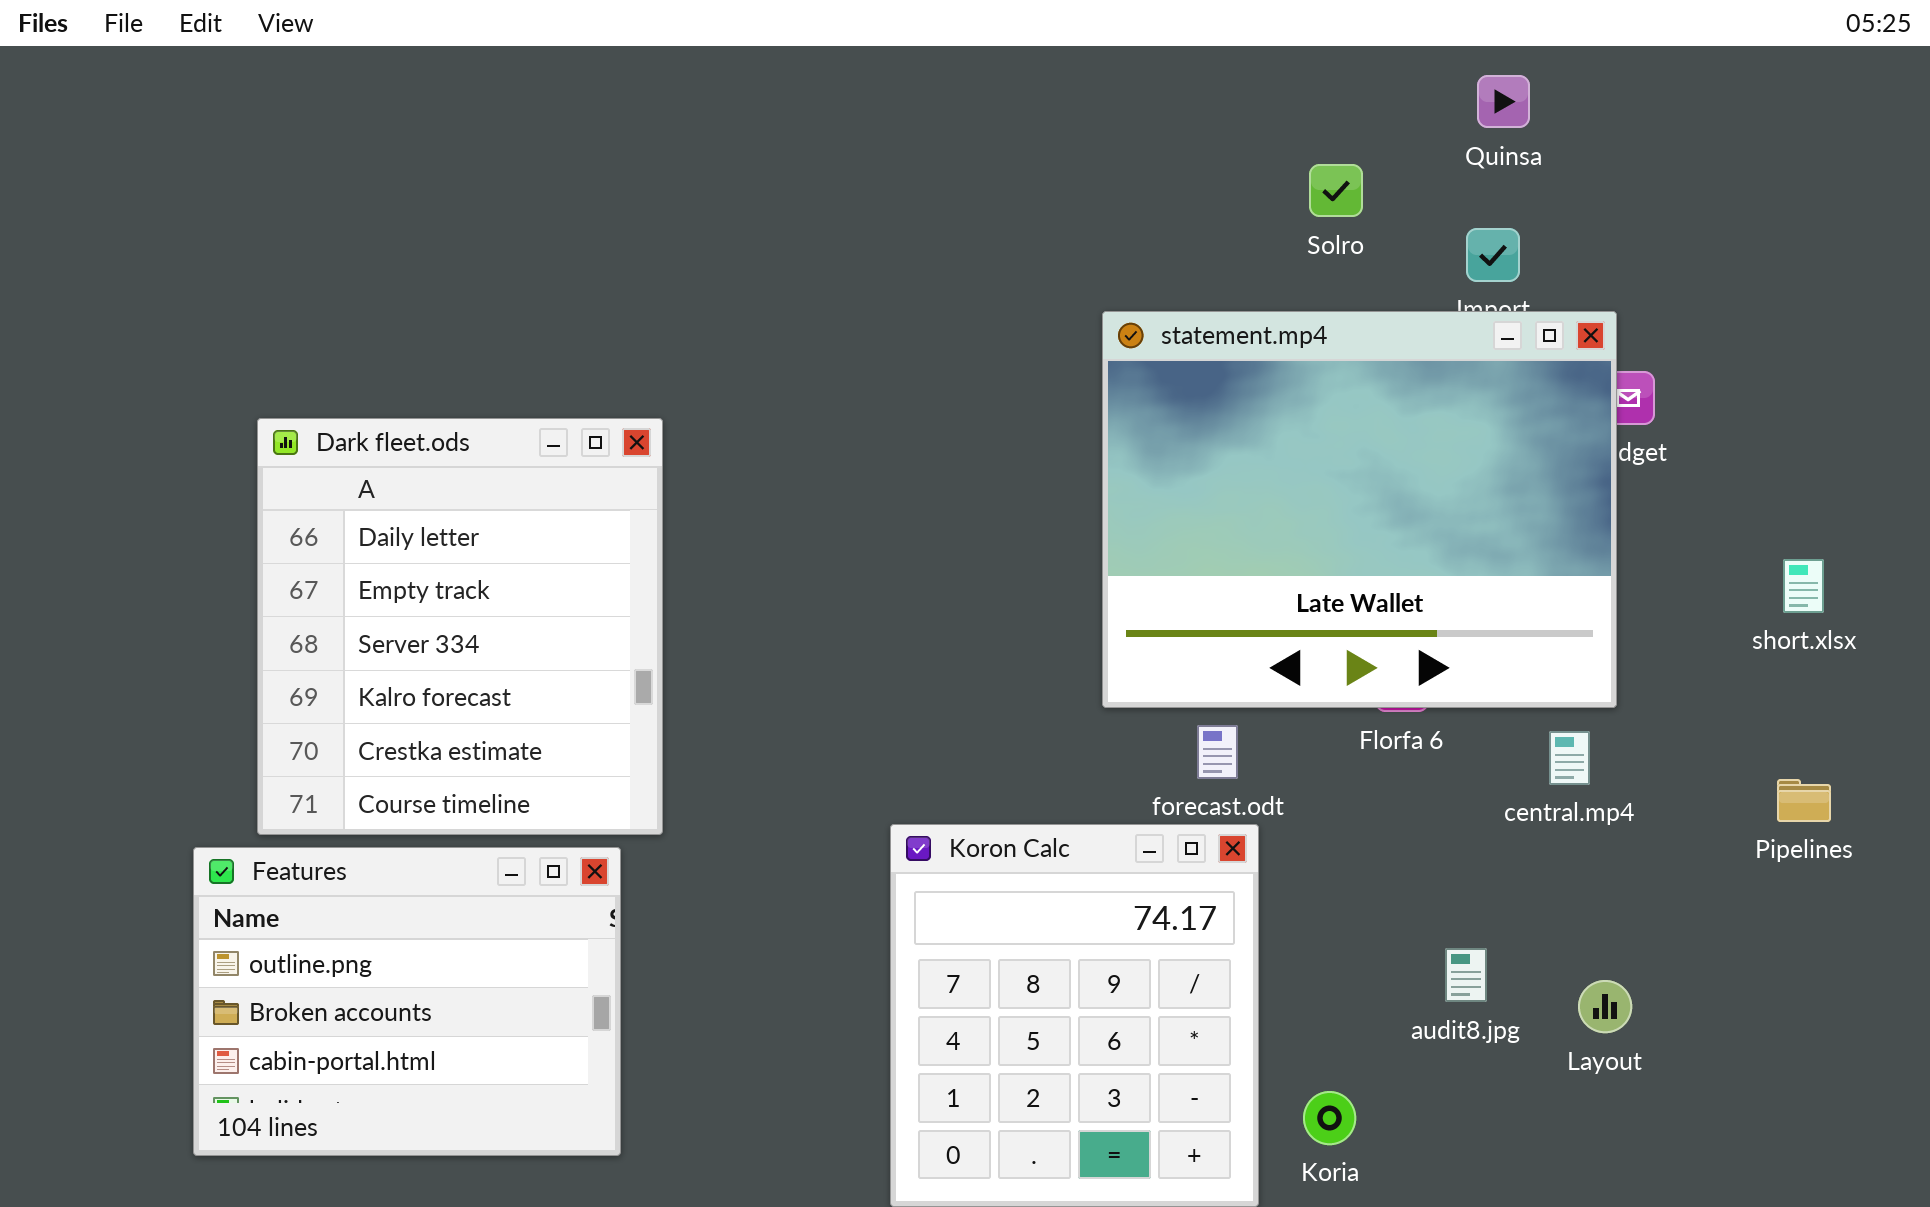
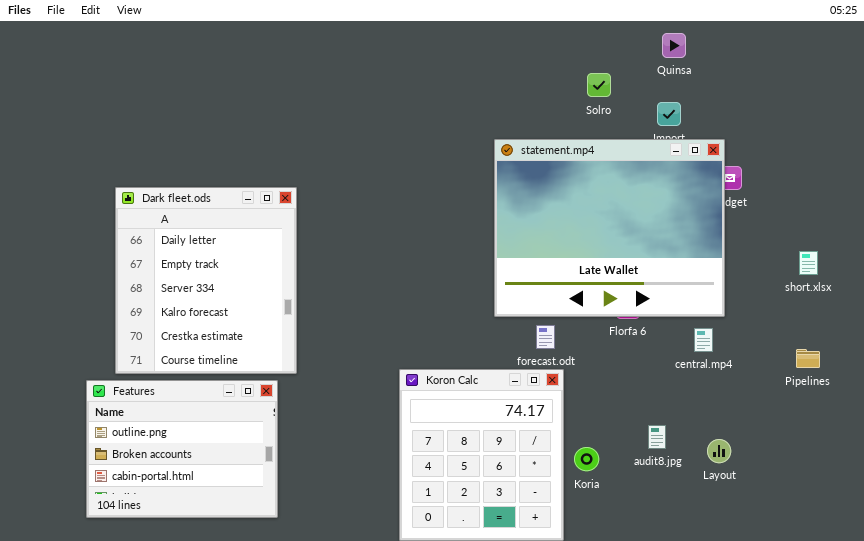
Koria: [1303,1091,1356,1145] -> [574,447,599,471], moved

